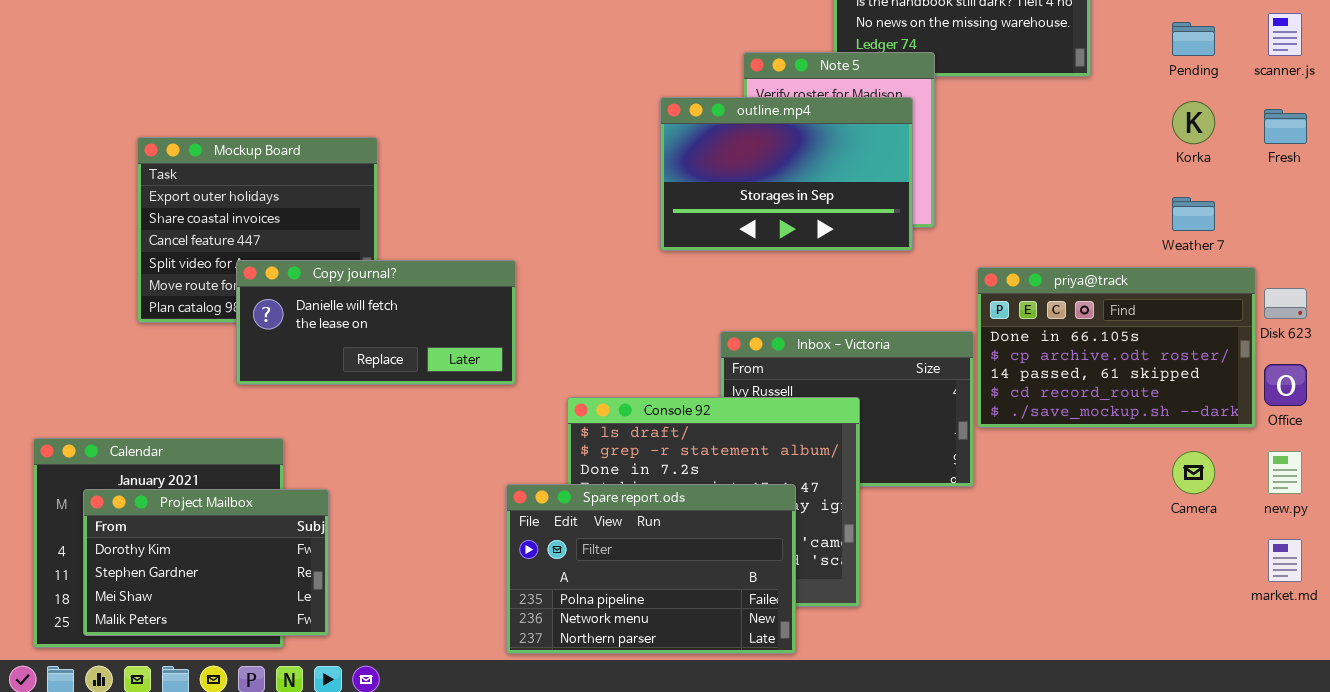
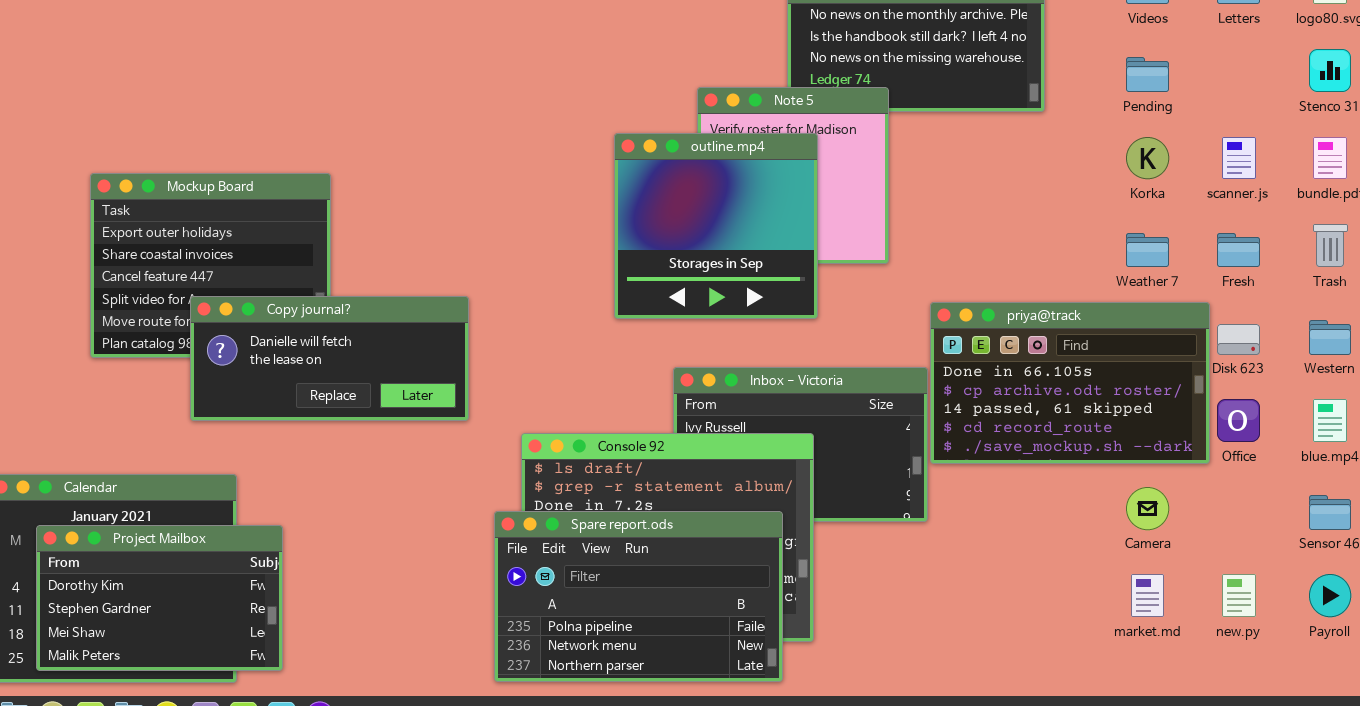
scanner.js: [1268,13,1302,56] -> [1222,137,1256,179], moved
outline.mp4: [660,97,913,251] -> [614,133,818,319], resized
Fresh: [1264,109,1307,144] -> [1217,233,1260,267], moved
new.py: [1268,451,1302,494] -> [1222,574,1256,617], moved
Spare report.ods: [506,484,796,654] -> [494,511,783,682], moved
market.md: [1268,539,1302,582] -> [1131,574,1164,617], moved

